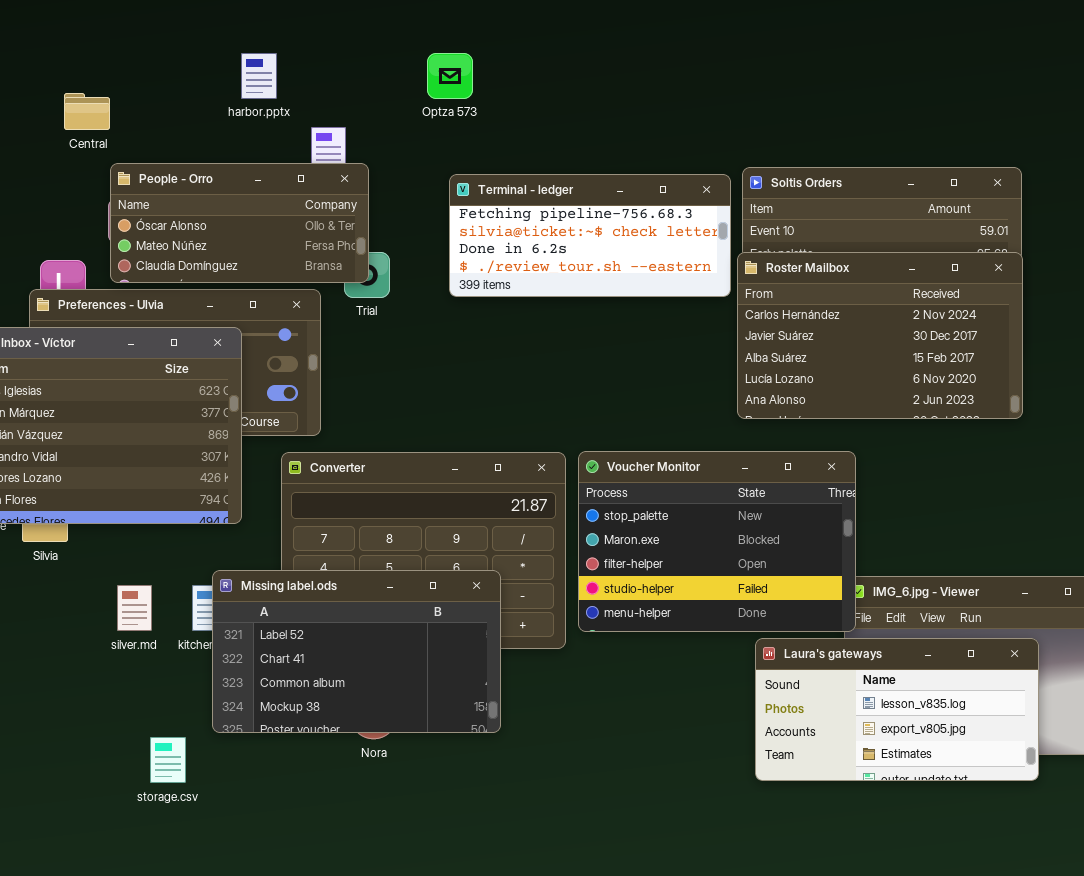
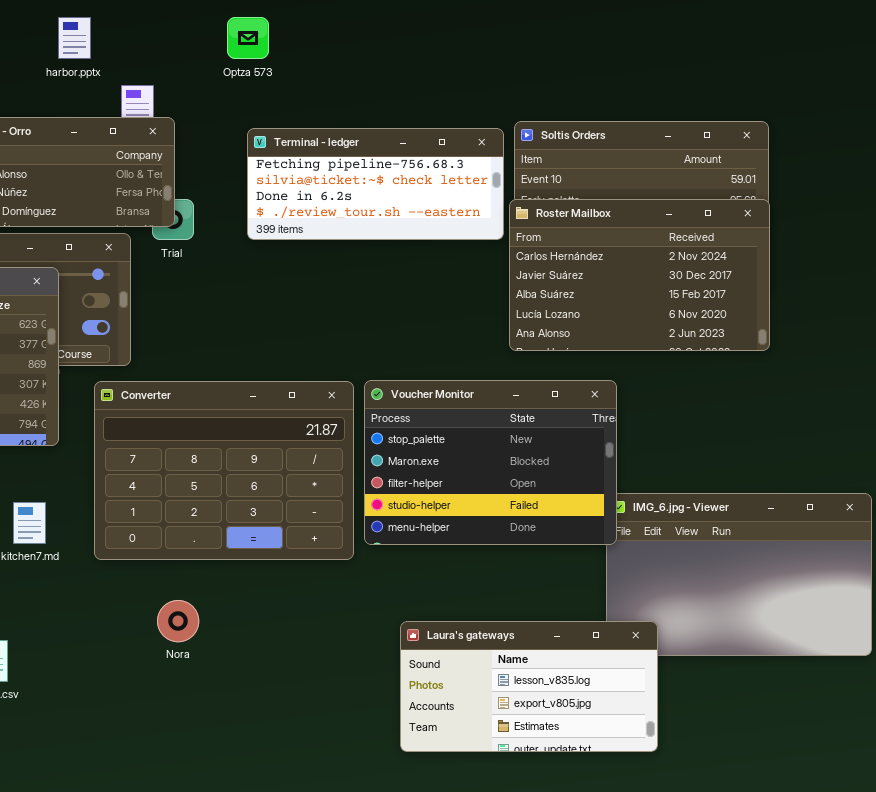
Missing label.ods: [212,570,501,733] -> none, closed
Laura's gateways: [755,638,1039,781] -> [400,621,658,752], moved

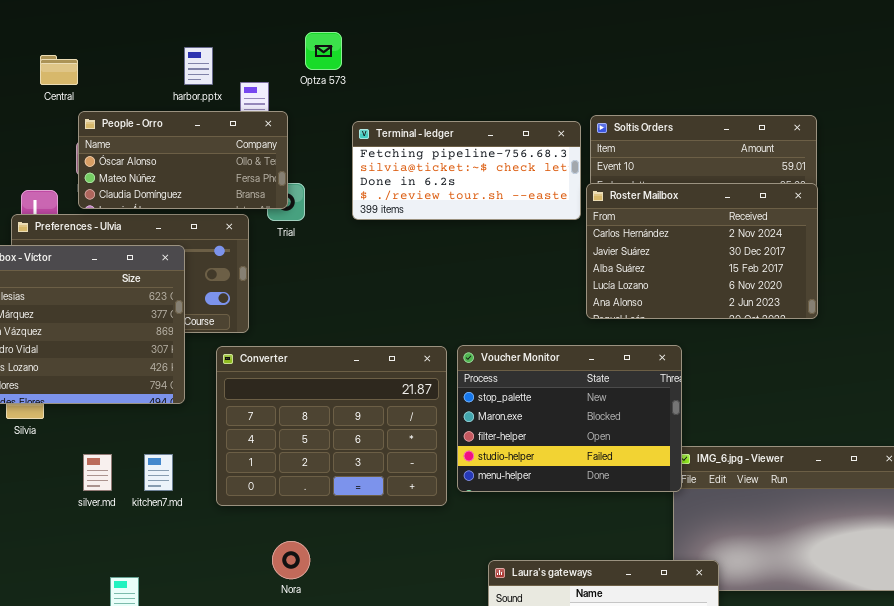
harbor.pptx: [58,17,91,59] -> [184,47,213,85], moved
Optza 573: [227,17,269,59] -> [305,32,342,70], moved

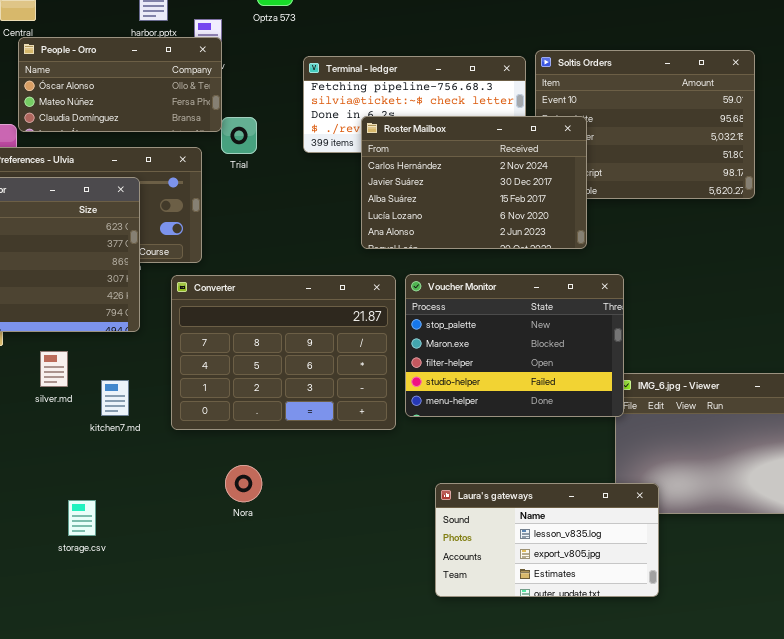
People - Orro: [78,111,288,209] -> [18,37,222,132], moved
Roster Mailbox: [586,183,818,319] -> [361,116,587,249], moved
silver.md: [83,454,112,491] -> [40,351,68,387], moved

